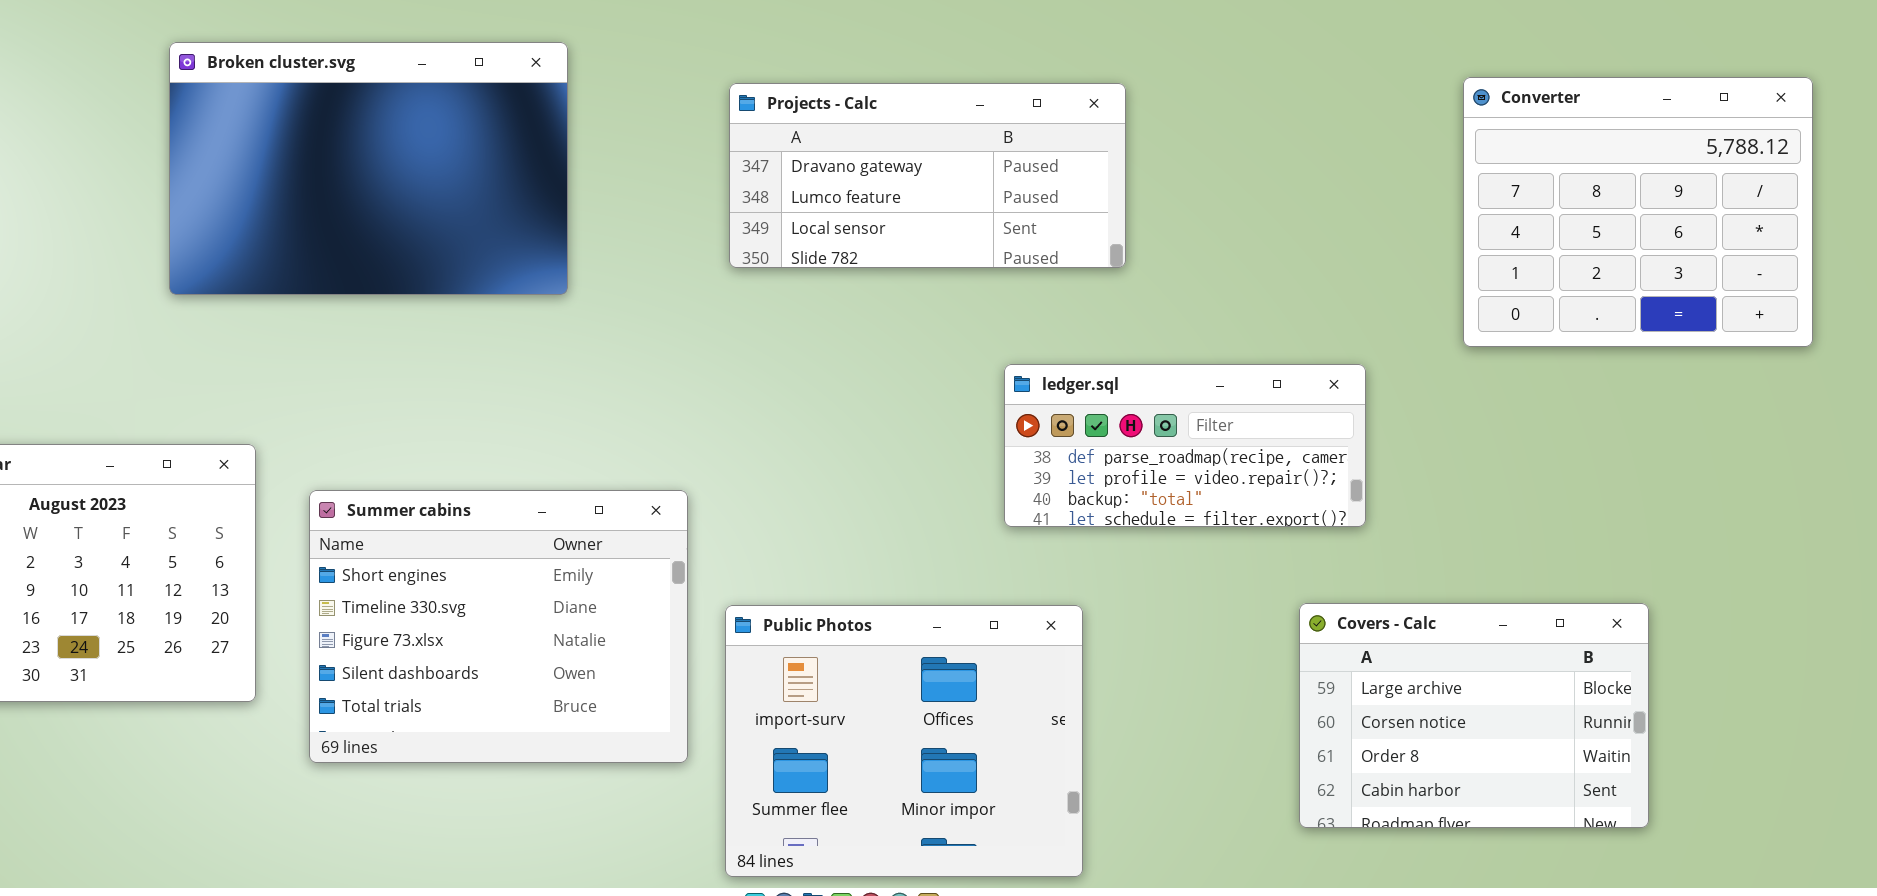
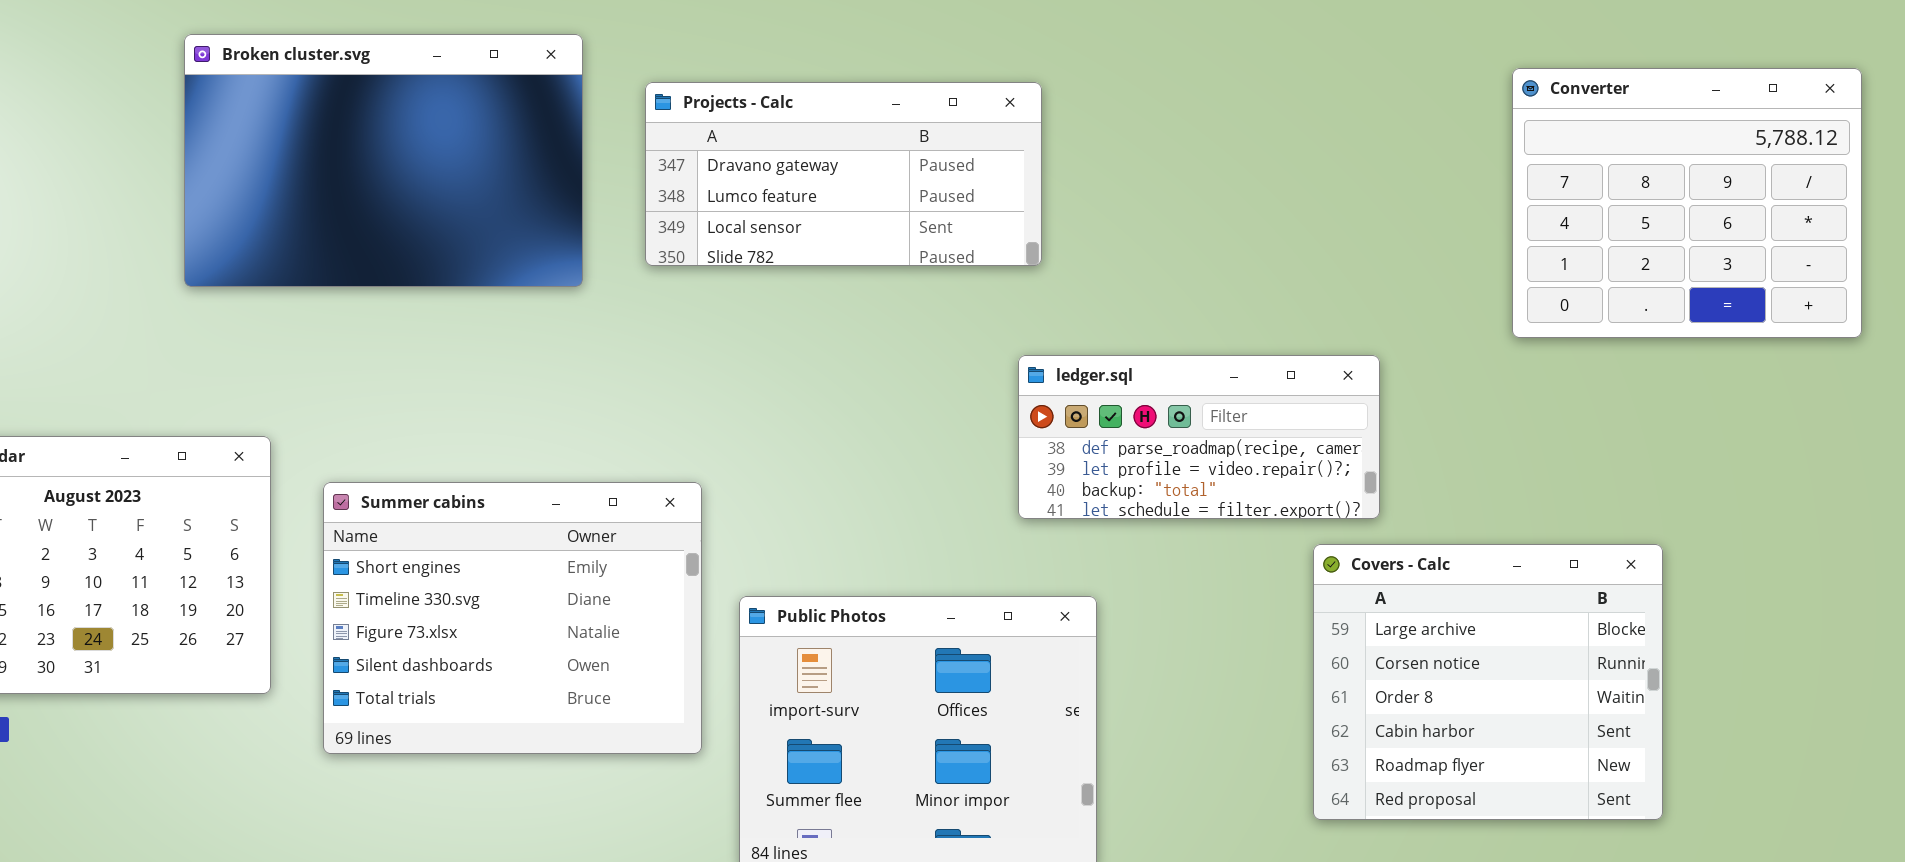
Converter: [1463,77,1813,347] -> [1512,68,1862,338], moved
Projects - Calc: [729,83,1126,268] -> [645,82,1042,266], moved
Covers - Calc: [1299,603,1649,828] -> [1313,544,1663,820], resized

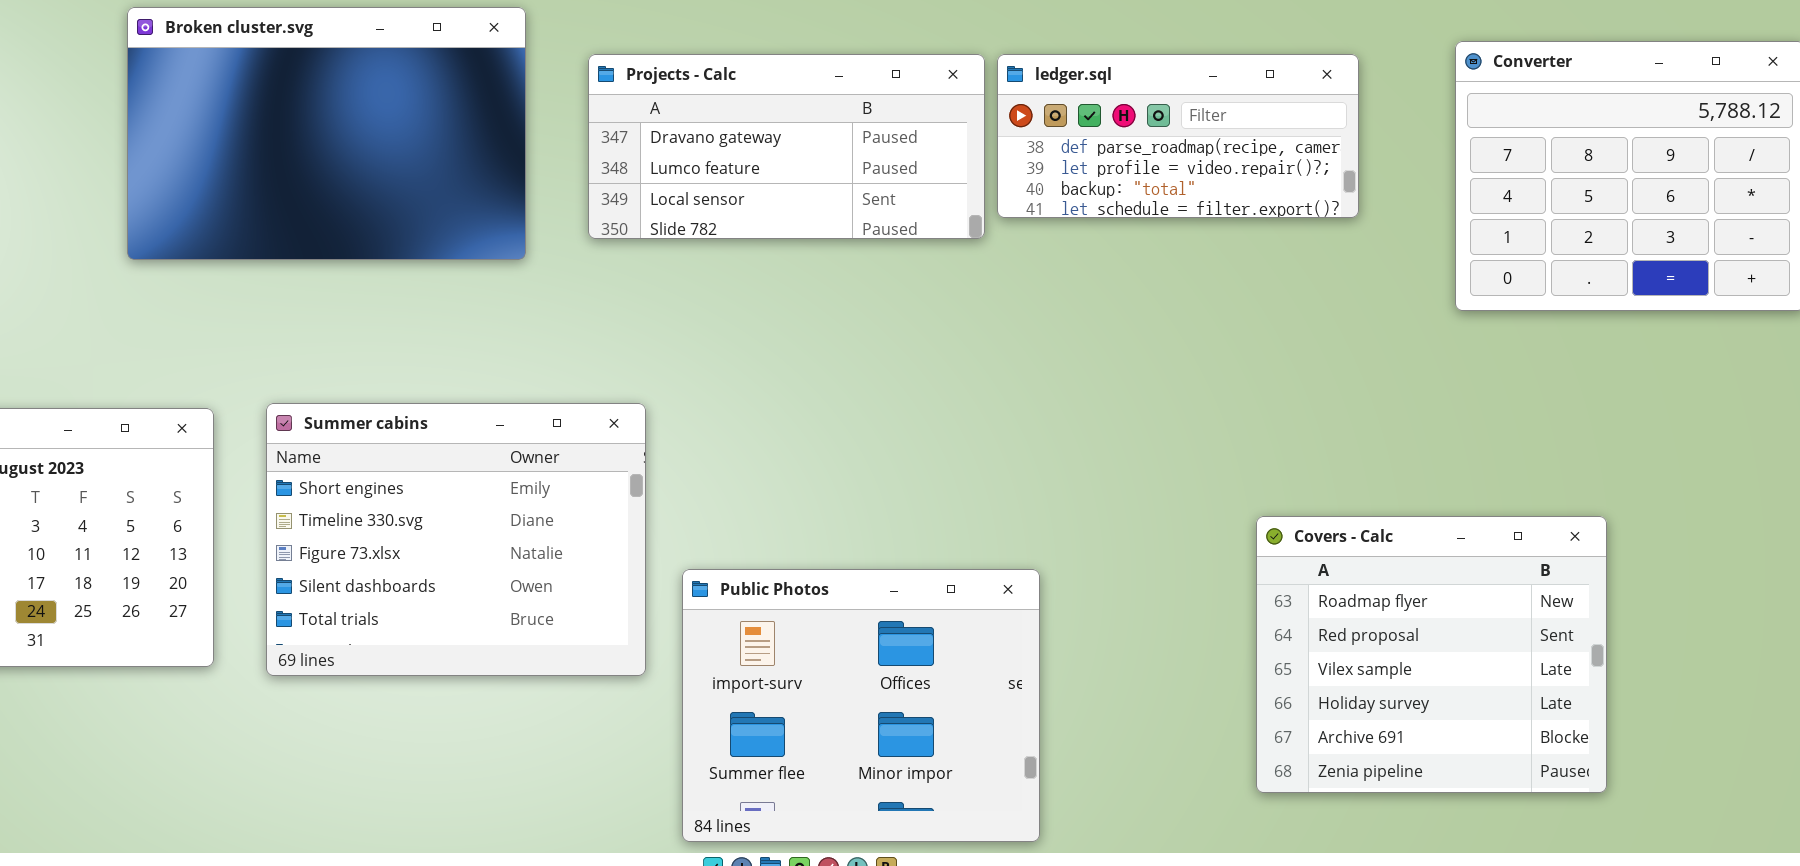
ledger.sql: [1018,355,1380,519] -> [997,54,1359,218], moved
Summer cabins: [323,482,702,754] -> [266,403,646,676], moved
Covers - Calc: [1313,544,1663,820] -> [1256,516,1607,793], scrolled down 4 rows

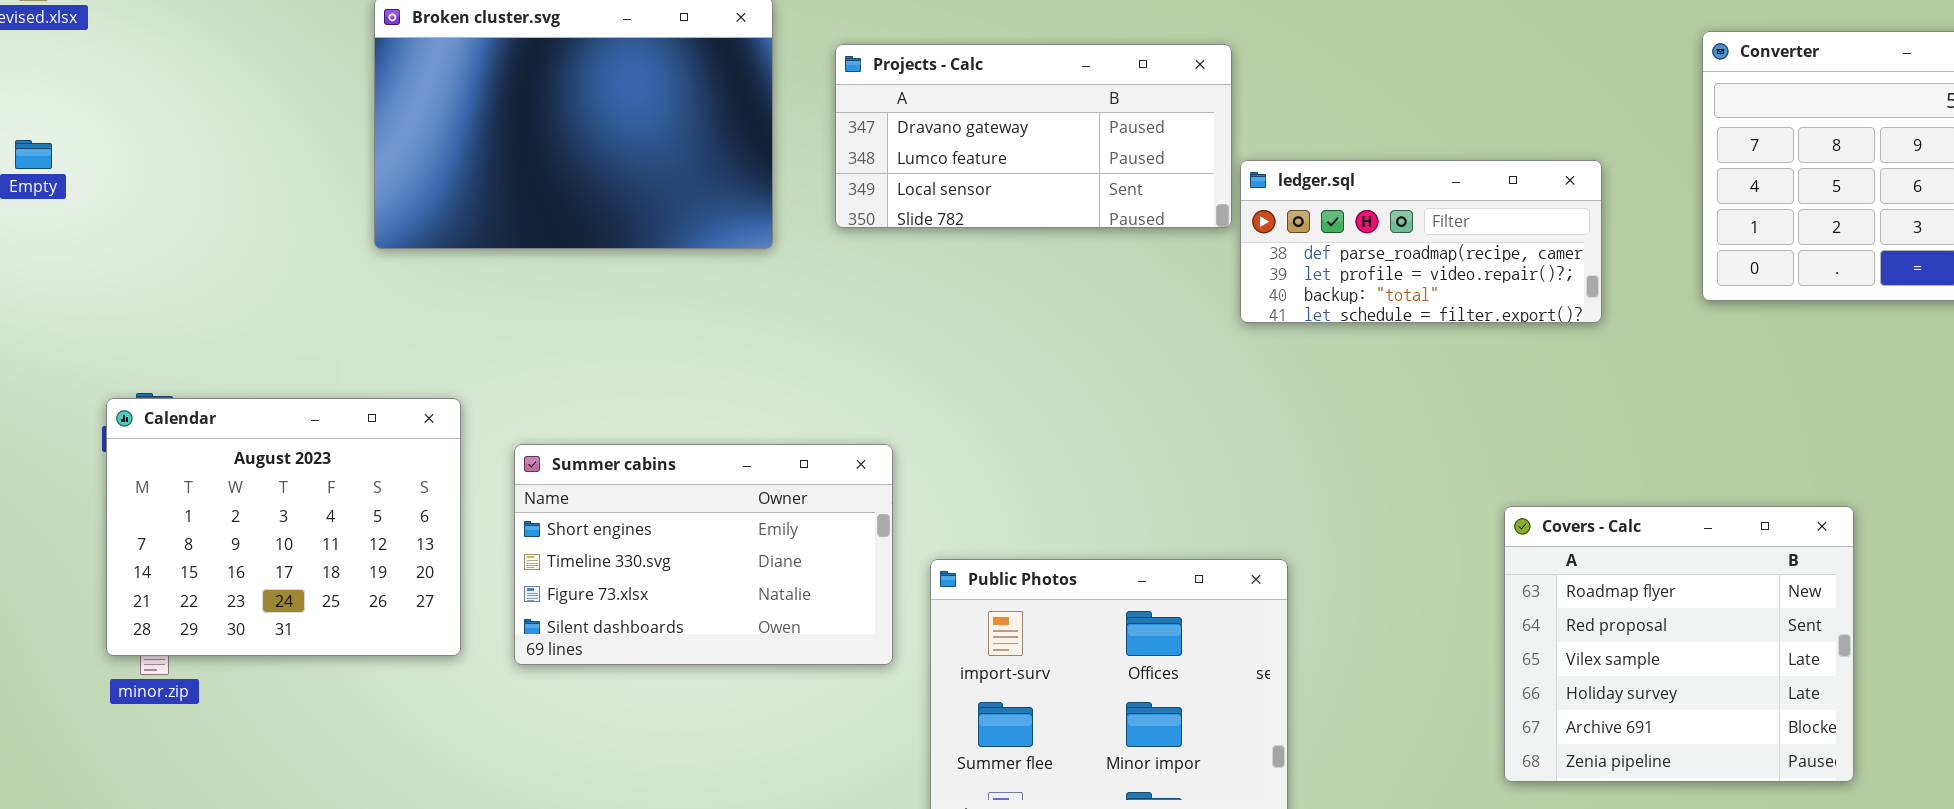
ledger.sql: [997,54,1359,218] -> [1240,160,1602,323], moved
Summer cabins: [266,403,646,676] -> [514,444,893,665], resized

